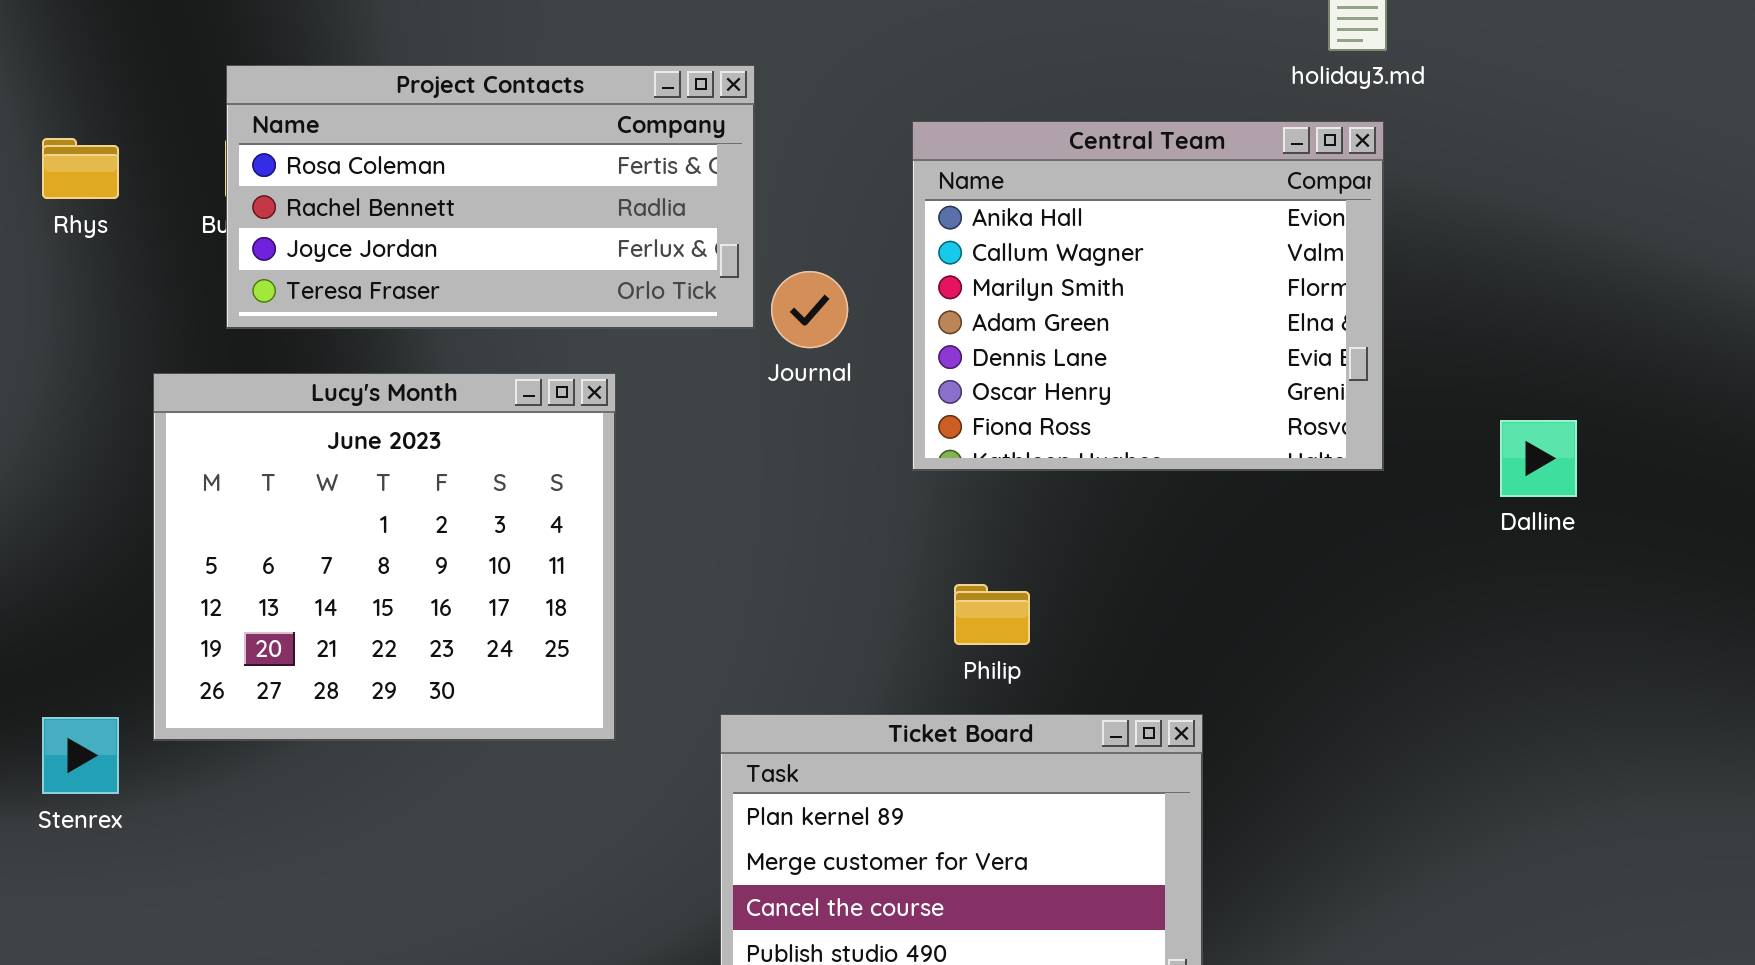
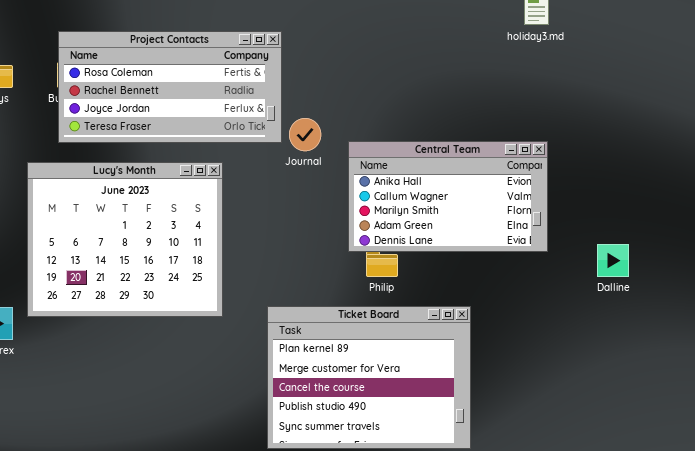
Central Team: [912,121,1384,471] -> [348,141,548,252], moved, resized
Dalline: [1500,420,1577,497] -> [597,244,629,277], moved

